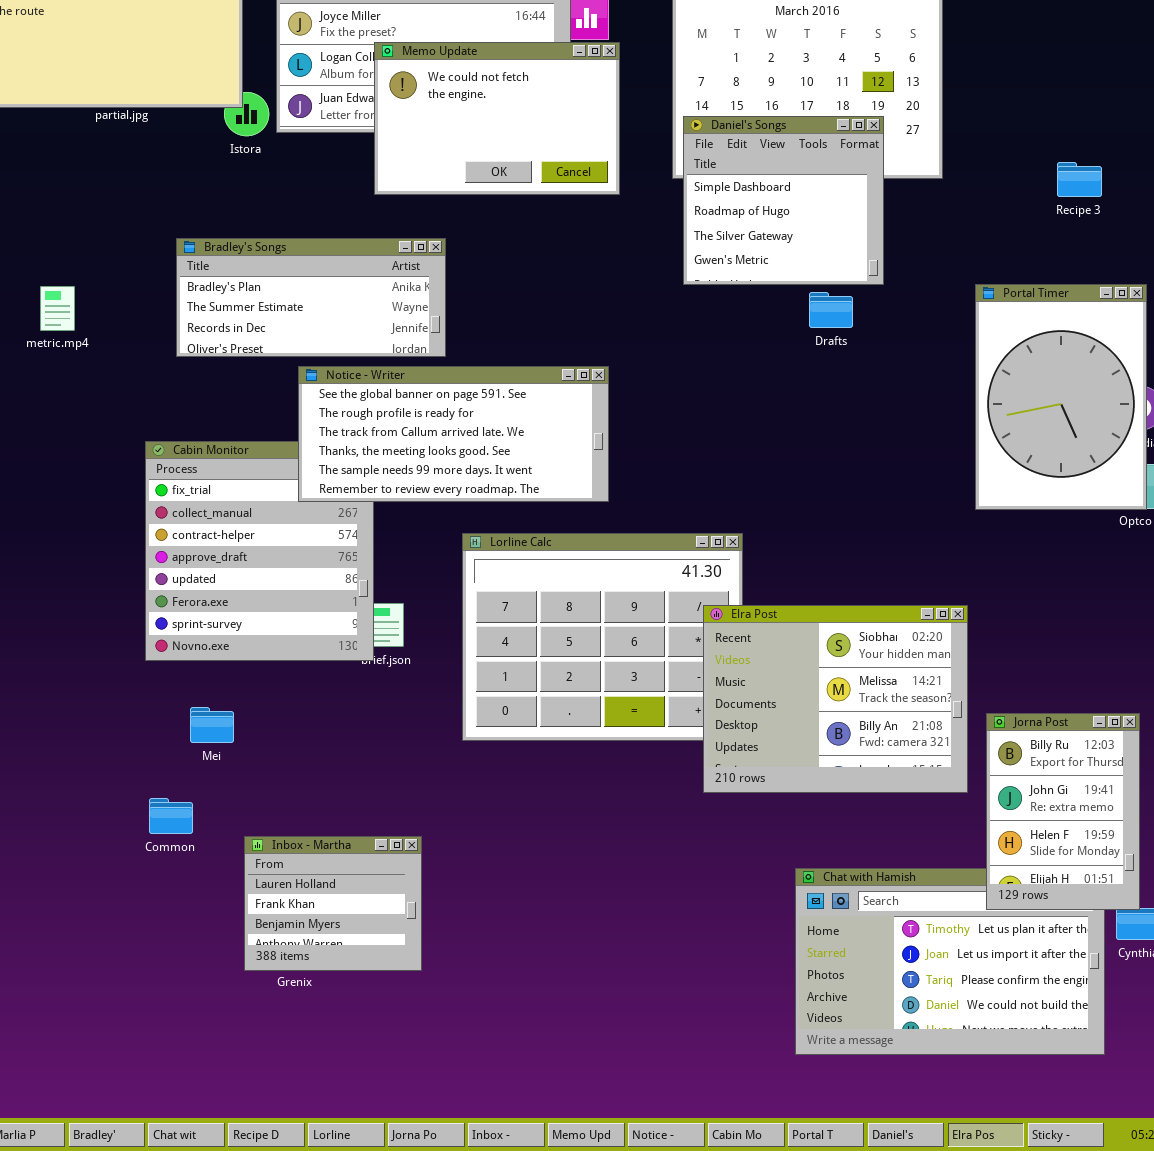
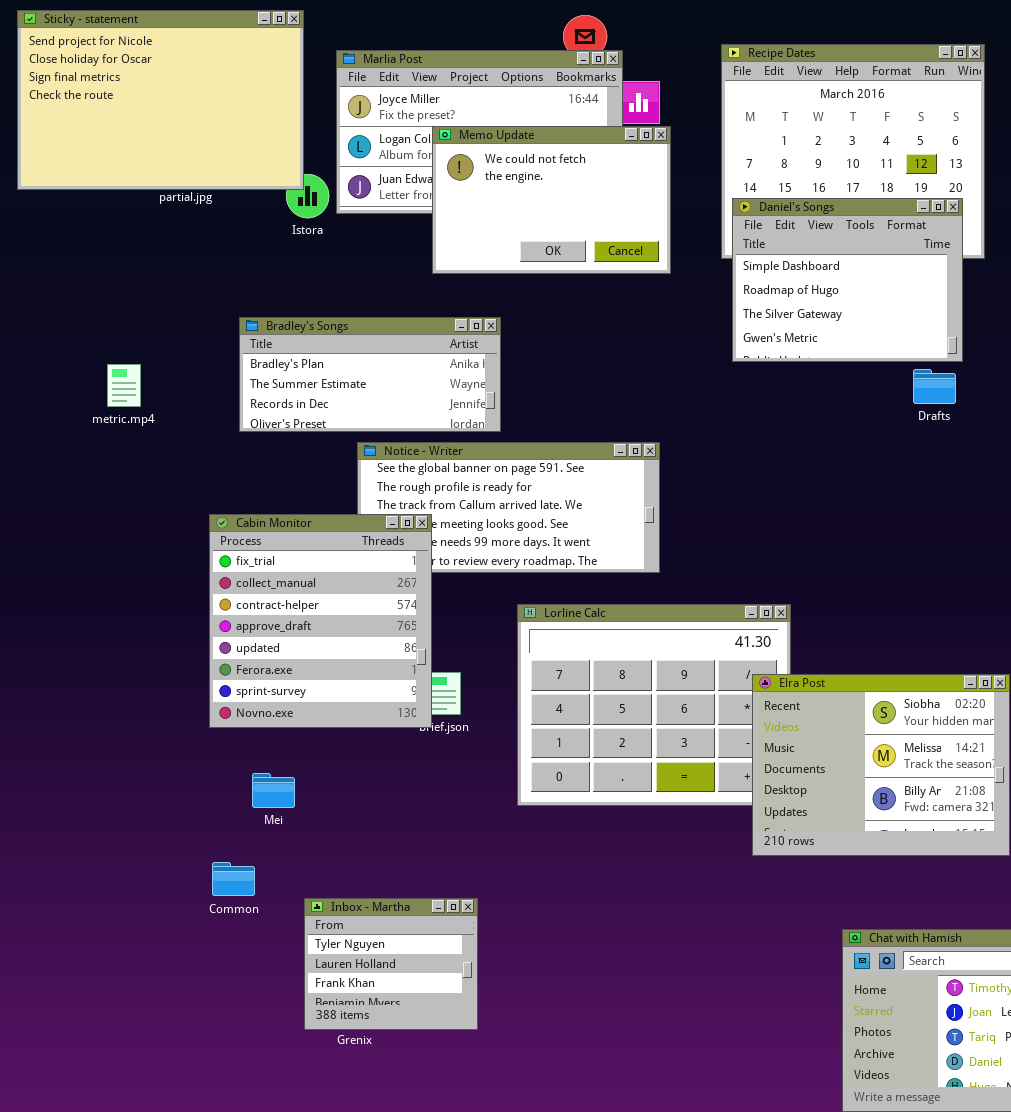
Daniel's Songs: [683,116,884,285] -> [732,198,963,362], resized
Drafts: [809,292,853,328] -> [913,369,956,404], moved
Cabin Monitor: [145,441,374,661] -> [209,514,432,728], raised
Inbox - Martha: [244,836,422,971] -> [304,898,478,1030], scrolled up 1 row

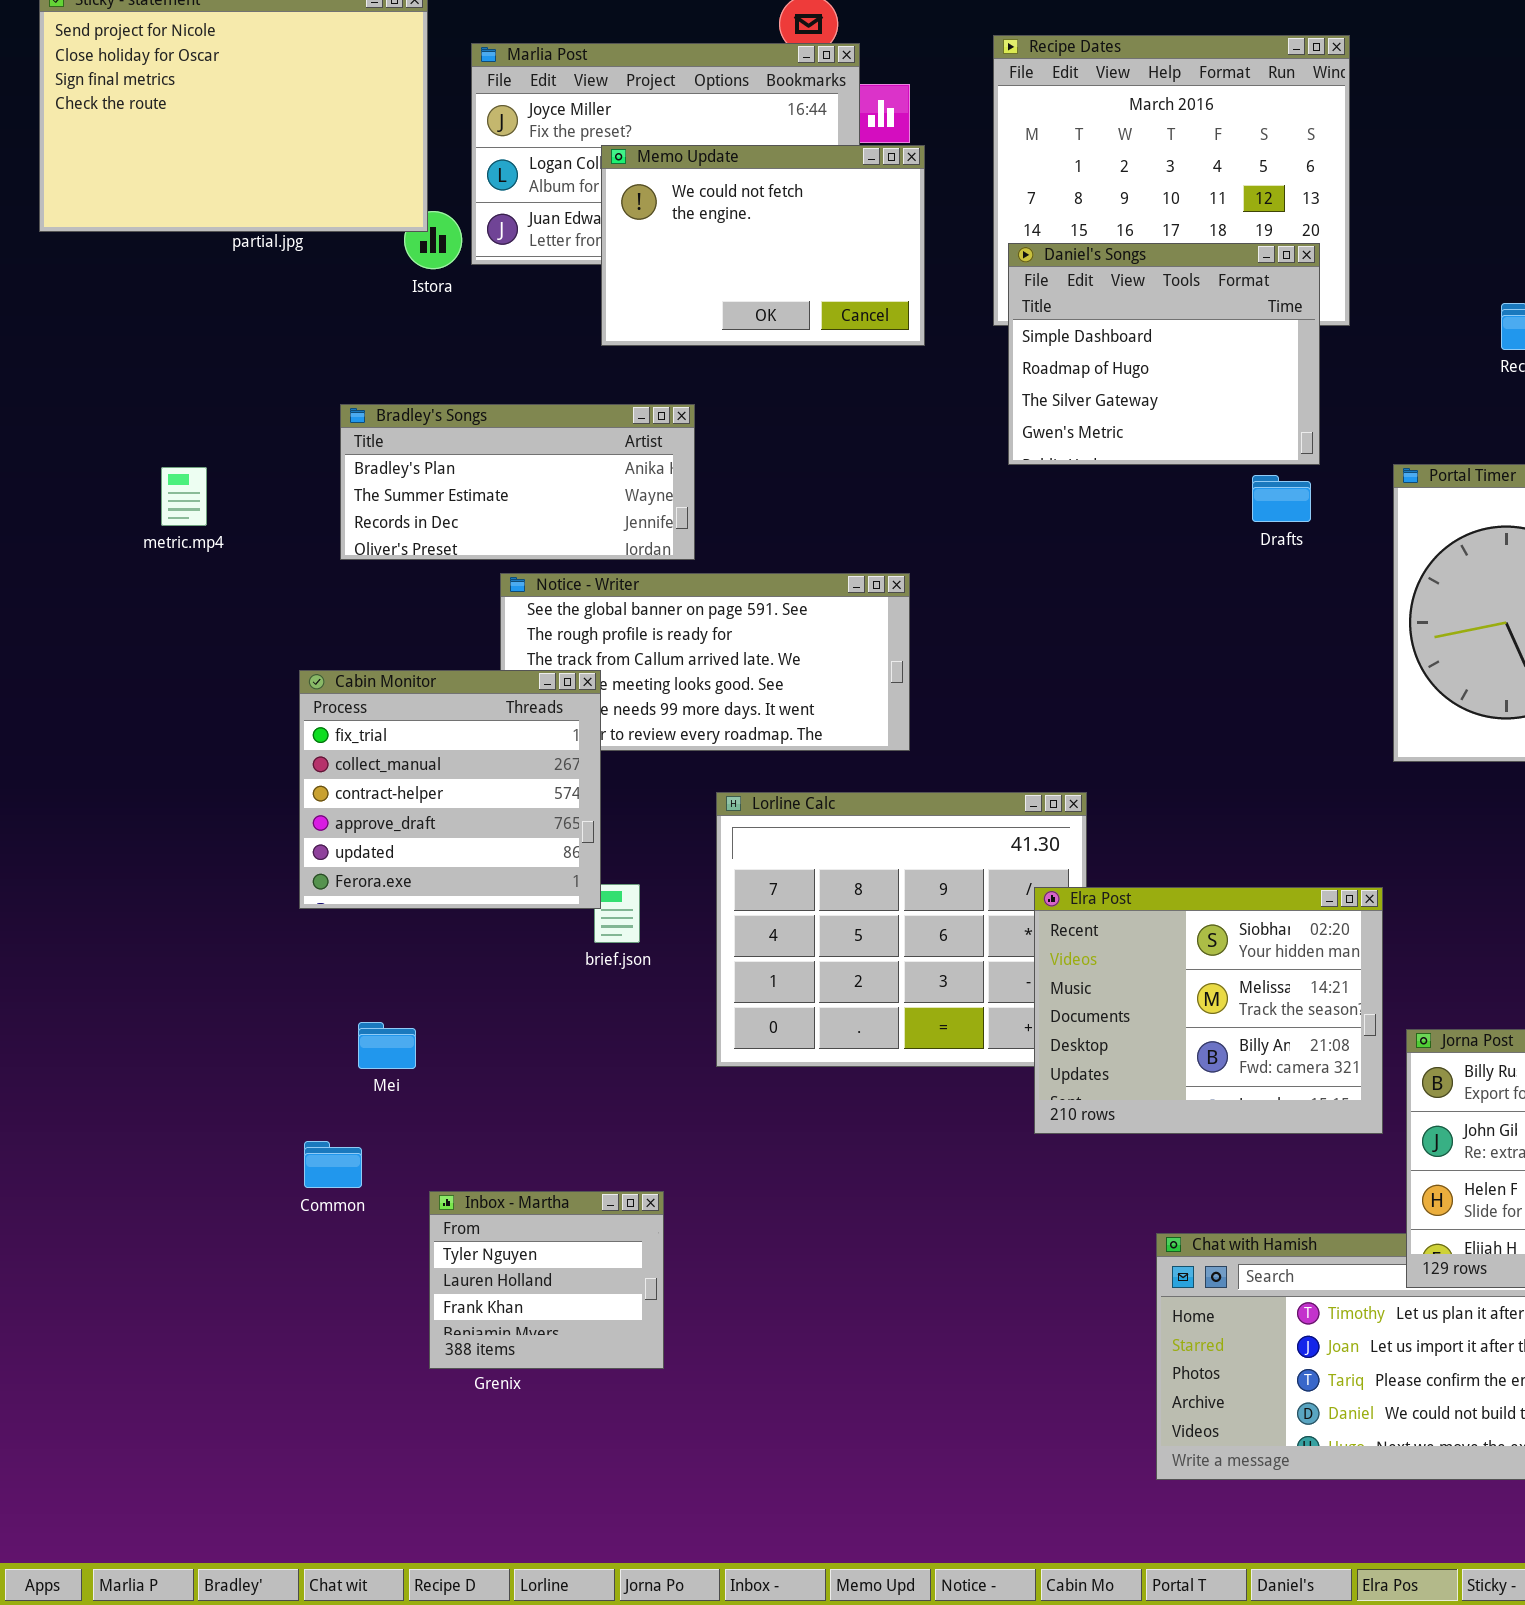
Cabin Monitor: [209,514,432,728] -> [299,670,601,909], resized

